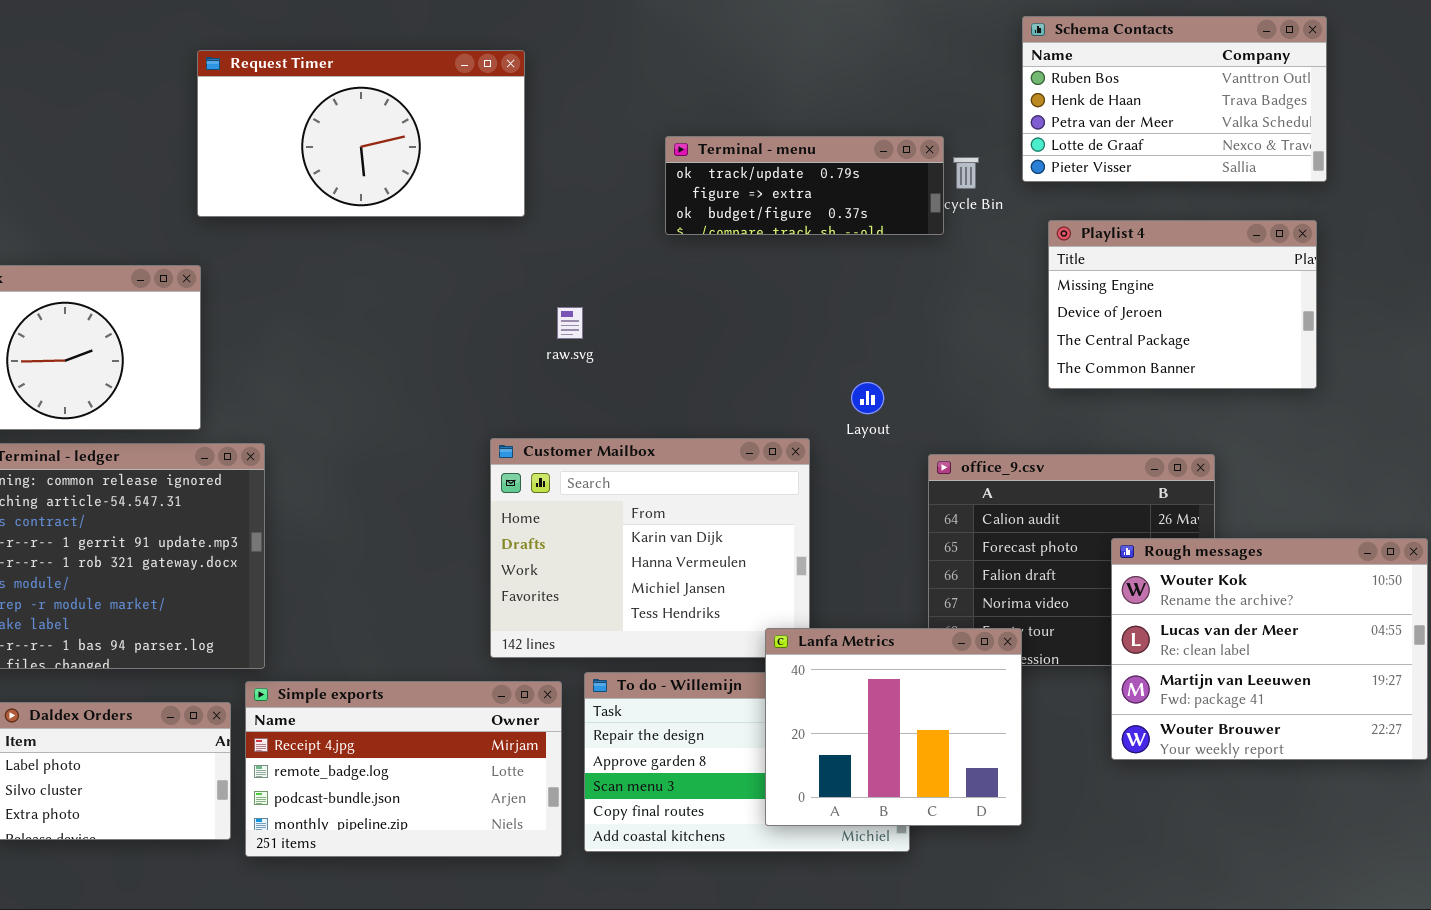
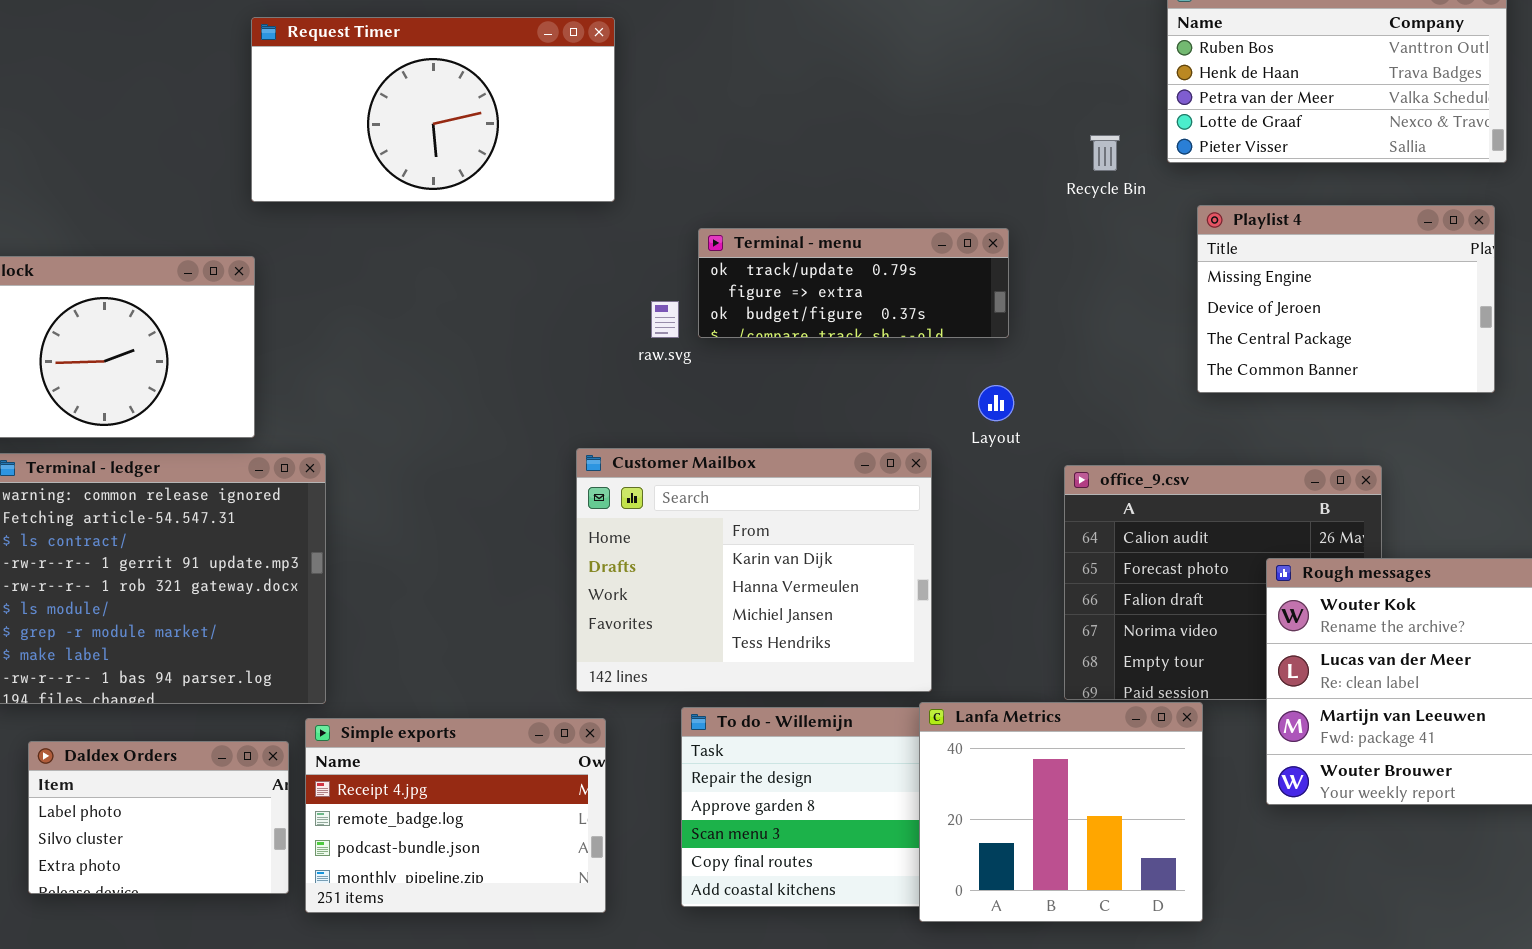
Terminal - menu: [665,136,944,235] -> [698,228,1009,338], moved
Lanfa Metrics: [765,628,1022,826] -> [919,702,1203,922], moved
Simple exports: [245,681,562,857] -> [305,718,606,913], resized

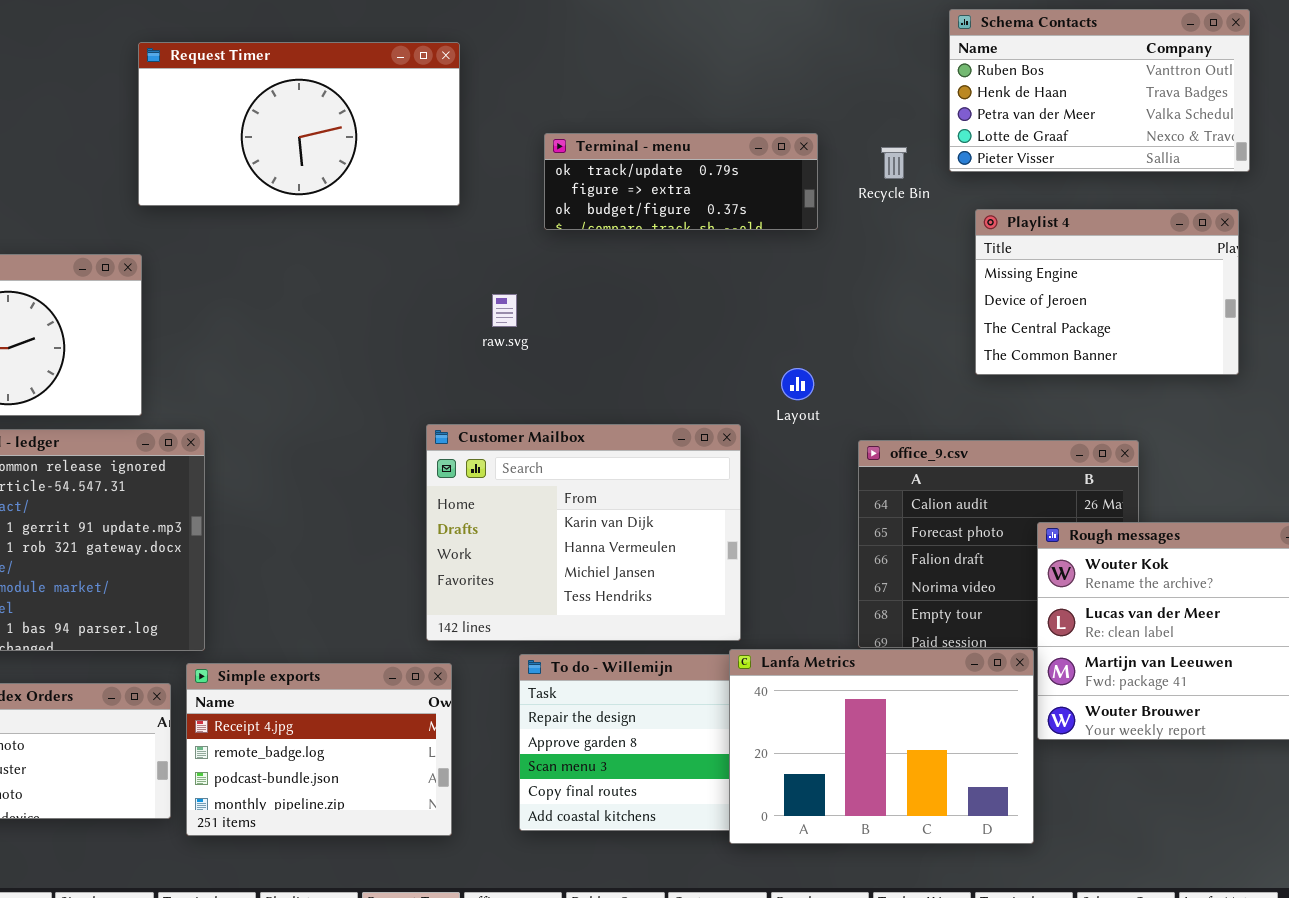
Terminal - menu: [698,228,1009,338] -> [544,133,818,230], moved
Lanfa Metrics: [919,702,1203,922] -> [729,649,1034,844], resized

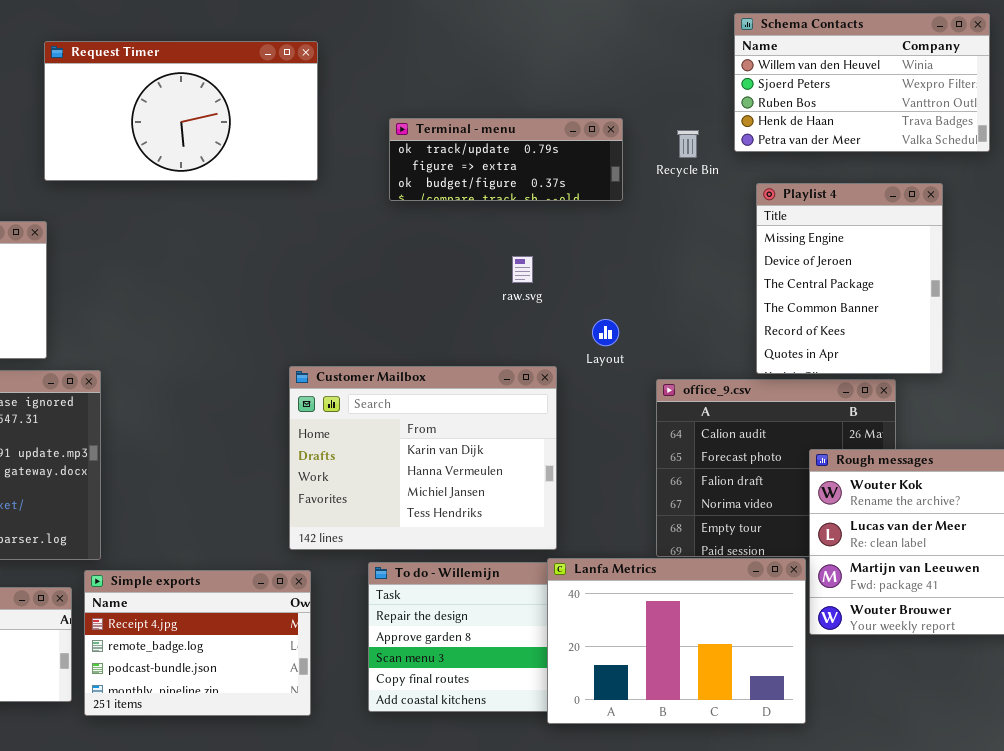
Schema Contacts: [949,9,1250,172] -> [734,13,990,152], scrolled up 2 rows
Playlist 4: [975,209,1239,375] -> [756,183,943,374], resized
raw.svg: [492,294,517,327] -> [512,256,533,283], moved

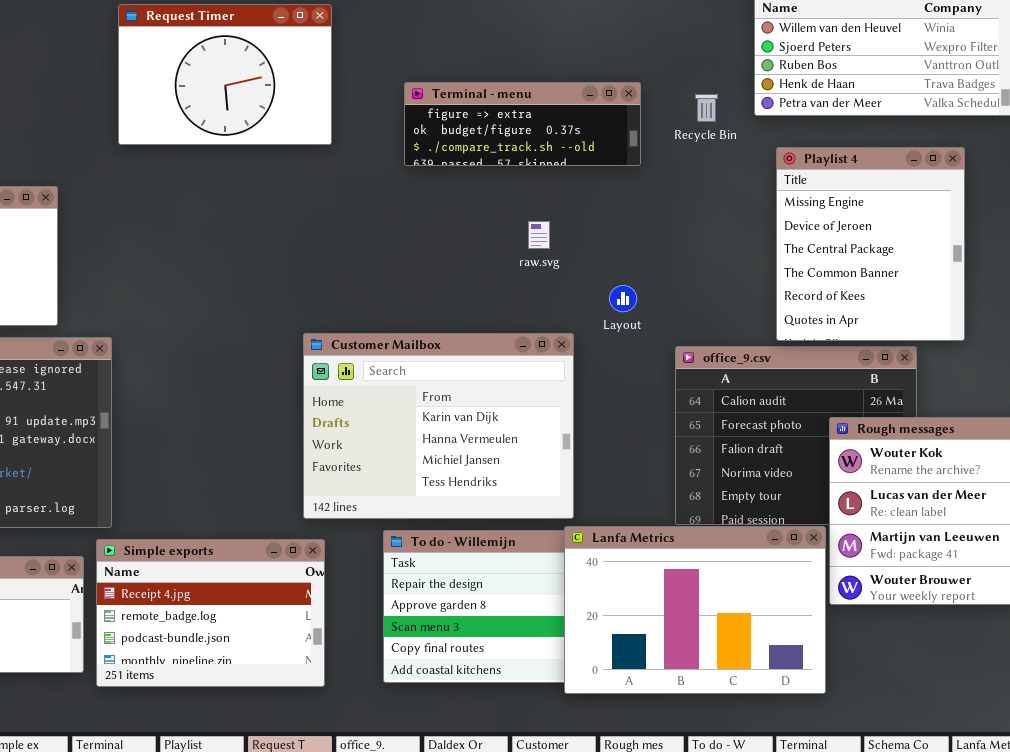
Request Timer: [44,41,318,181] -> [118,4,332,145], resized
Terminal - menu: [389,118,623,201] -> [404,82,641,166], scrolled down 1 row

